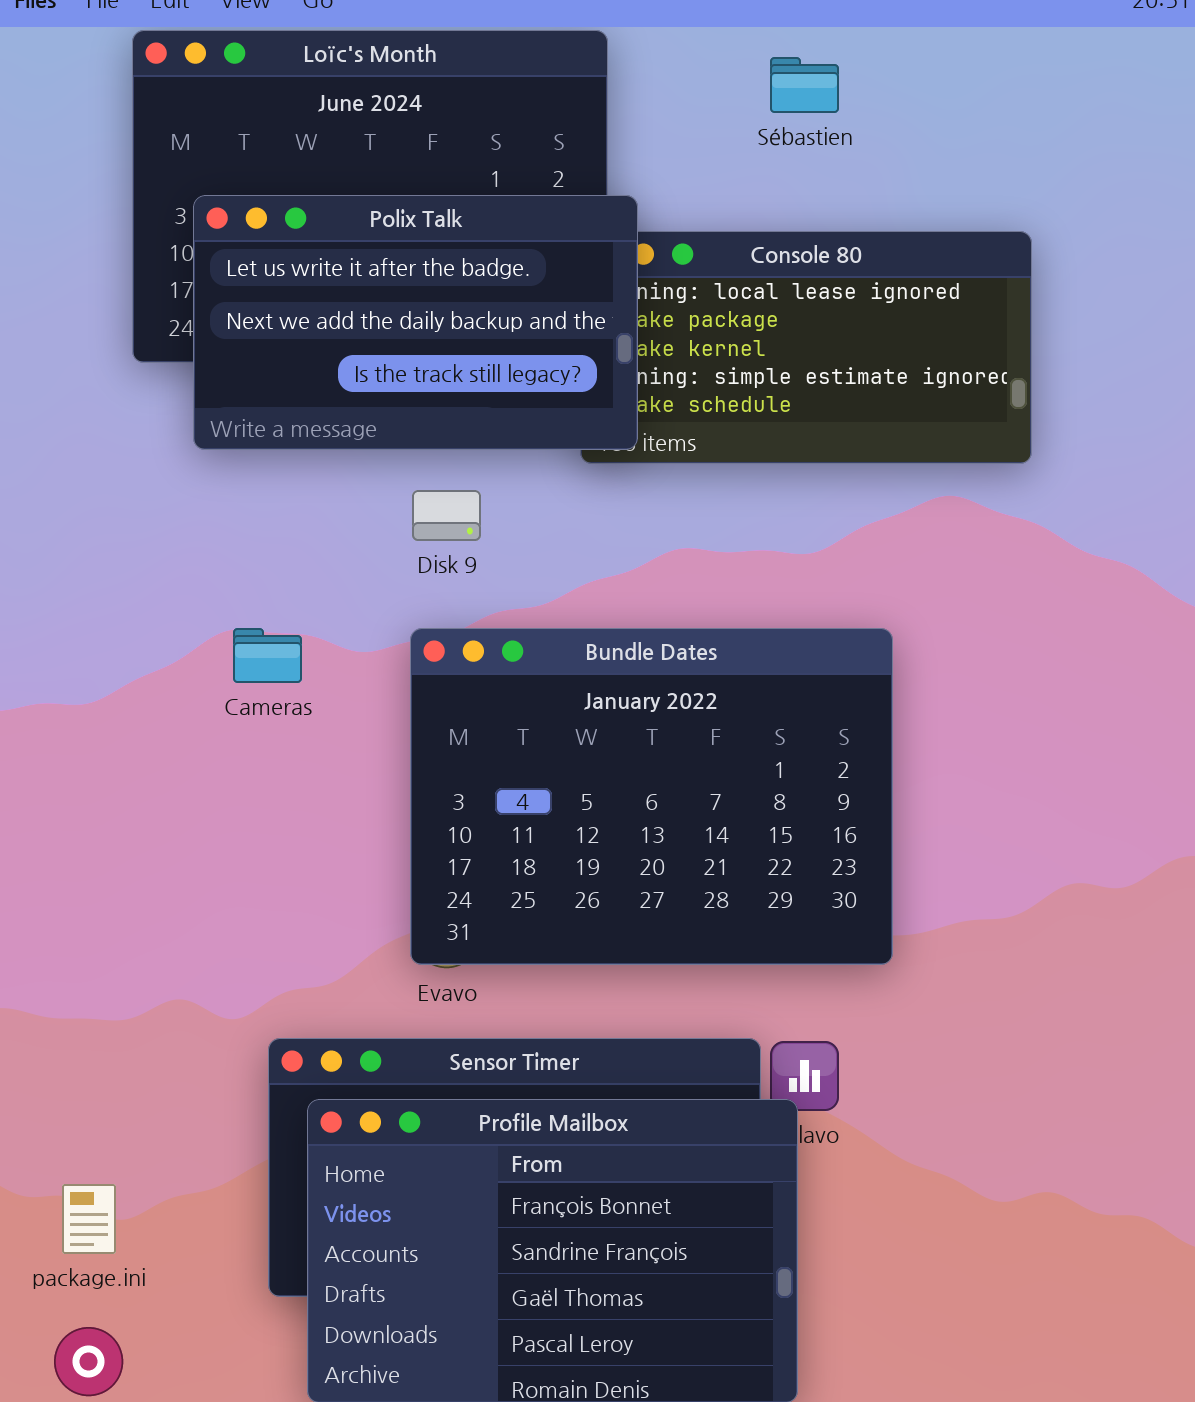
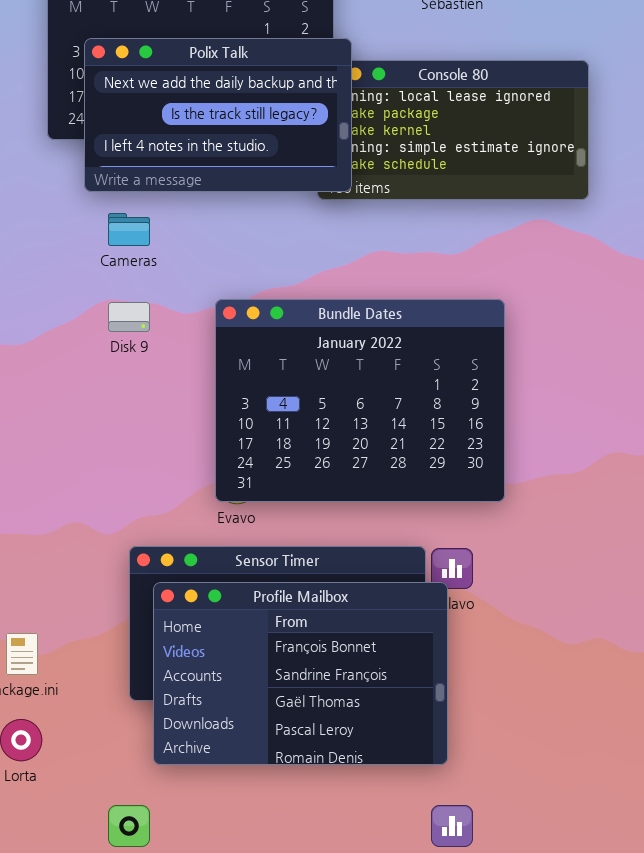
Polix Talk: [193,195,638,450] -> [84,38,352,192], scrolled down 1 row
Disk 9: [412,490,481,541] -> [108,302,150,332], moved
Cameras: [233,628,302,683] -> [108,213,150,246], moved

